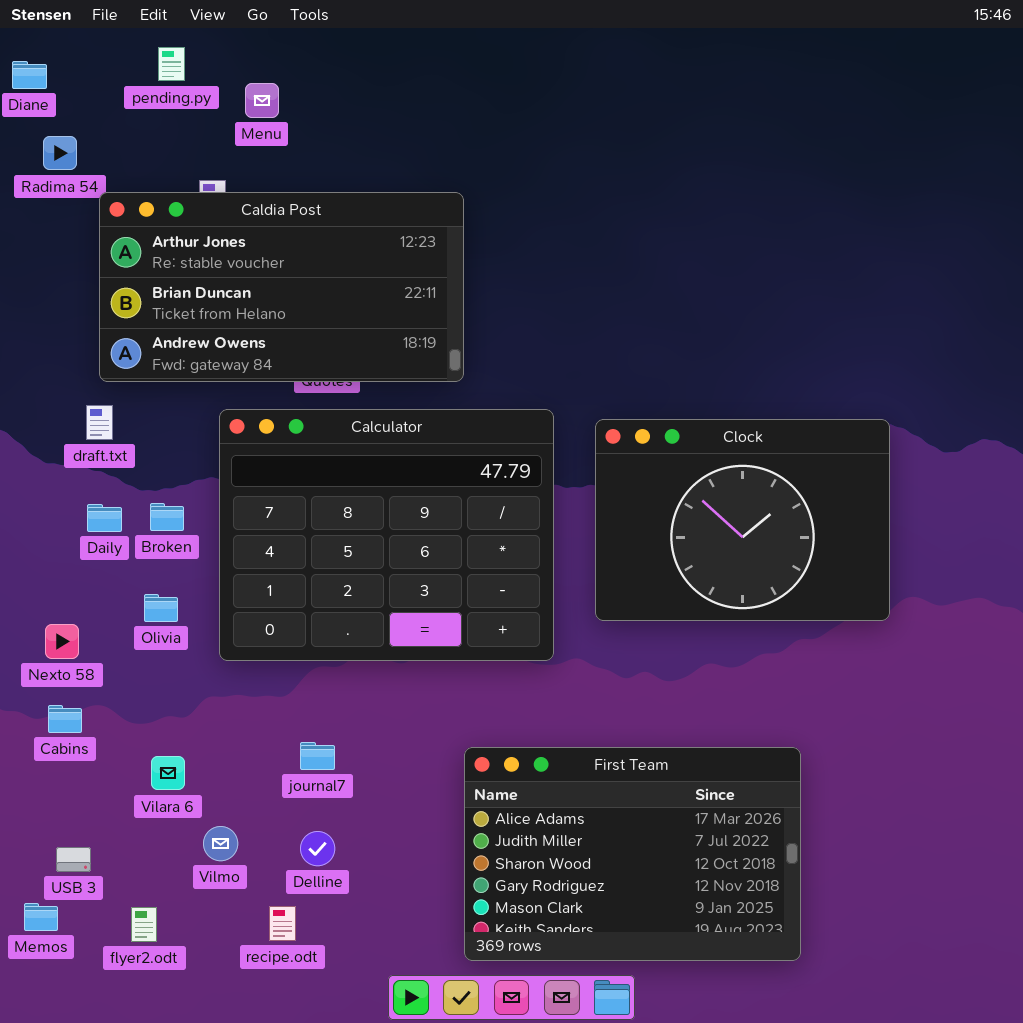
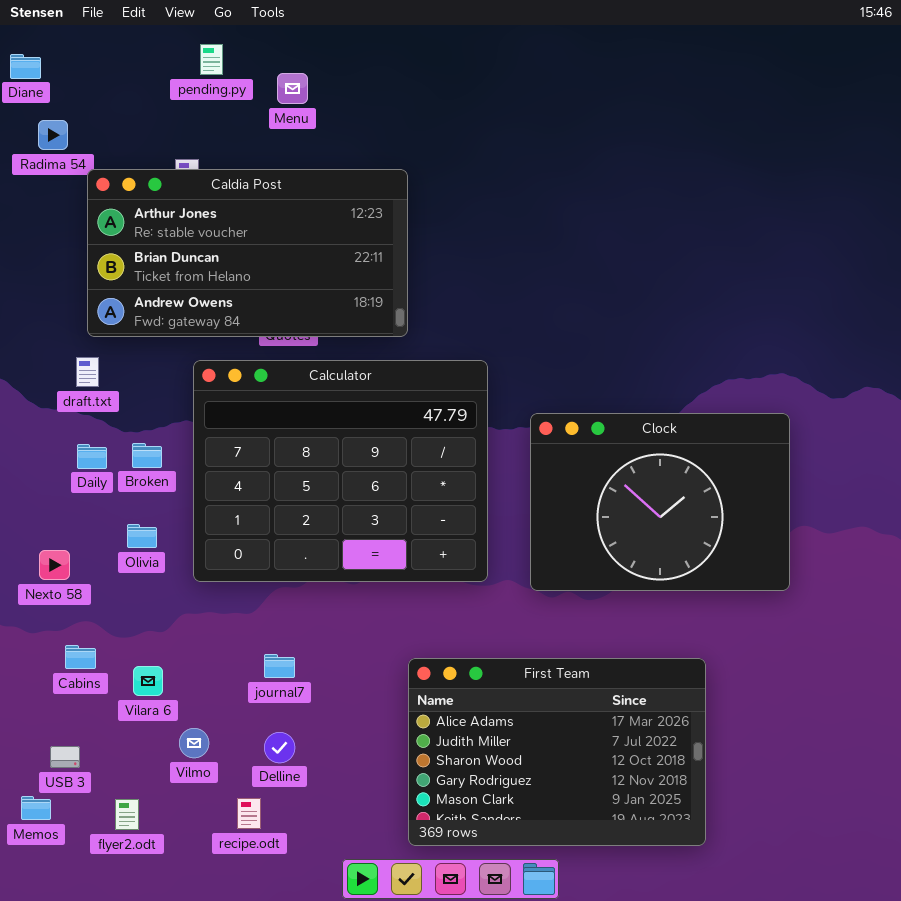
pending.py: [158,47,185,81] -> [200,44,223,75], moved
Menu: [245,83,279,118] -> [277,73,308,104], moved
Clock: [595,419,890,621] -> [530,413,790,591], moved
Cabins: [48,705,82,733] -> [65,645,96,669], moved

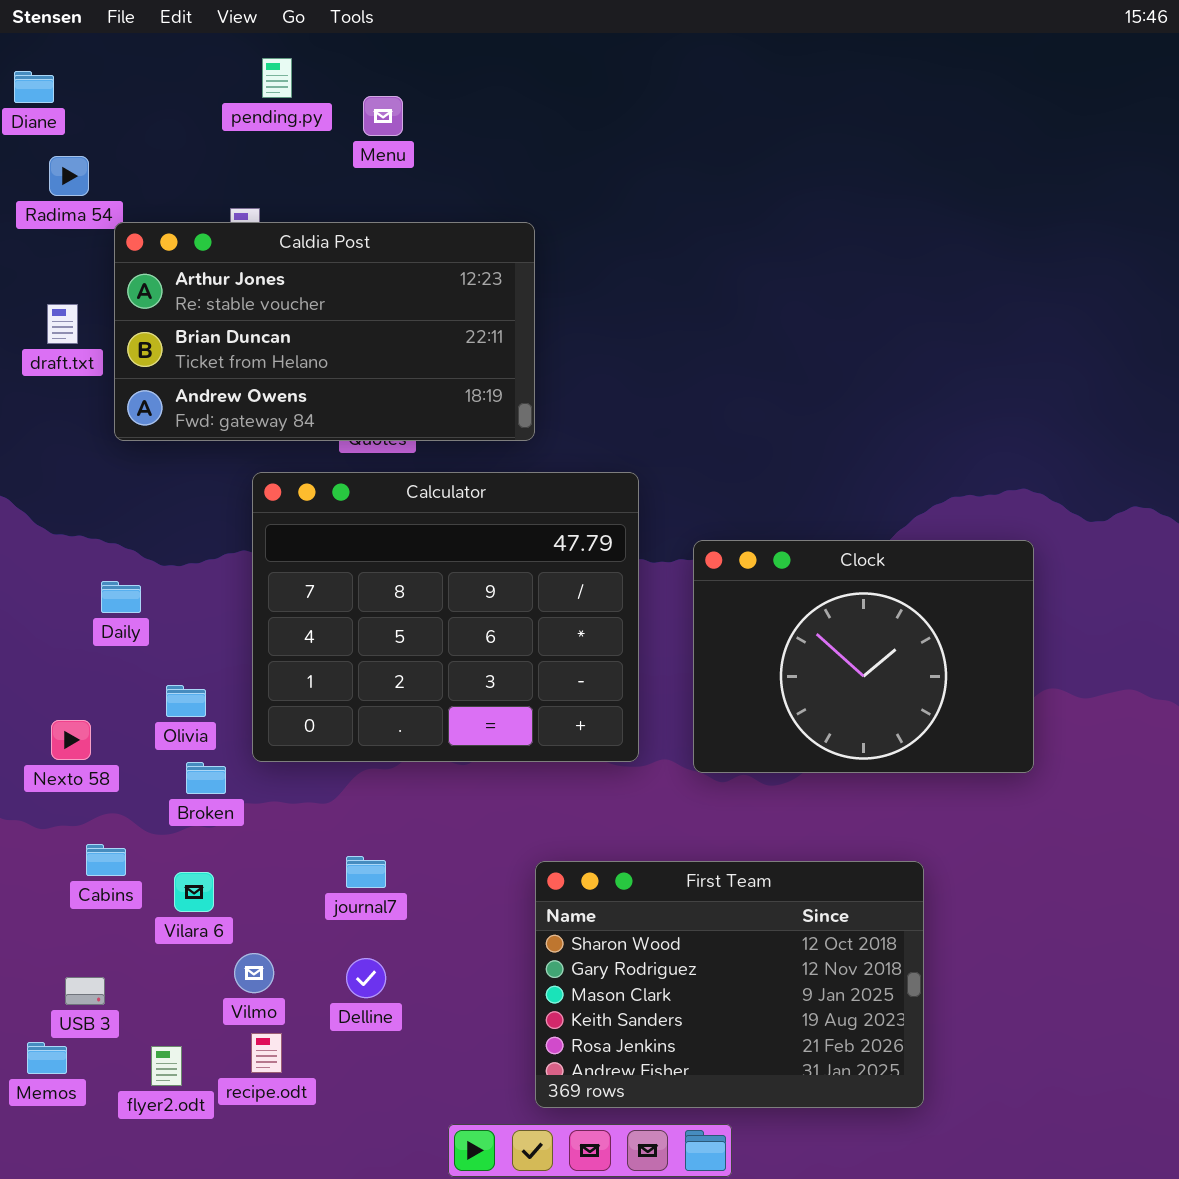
draft.txt: [76,357,99,387] -> [47,304,78,344], moved
Broken: [132,443,162,468] -> [186,762,226,794], moved
First Team: [408,658,706,846] -> [535,861,924,1108], scrolled down 2 rows
recipe.odt: [237,798,261,829] -> [251,1033,282,1073], moved

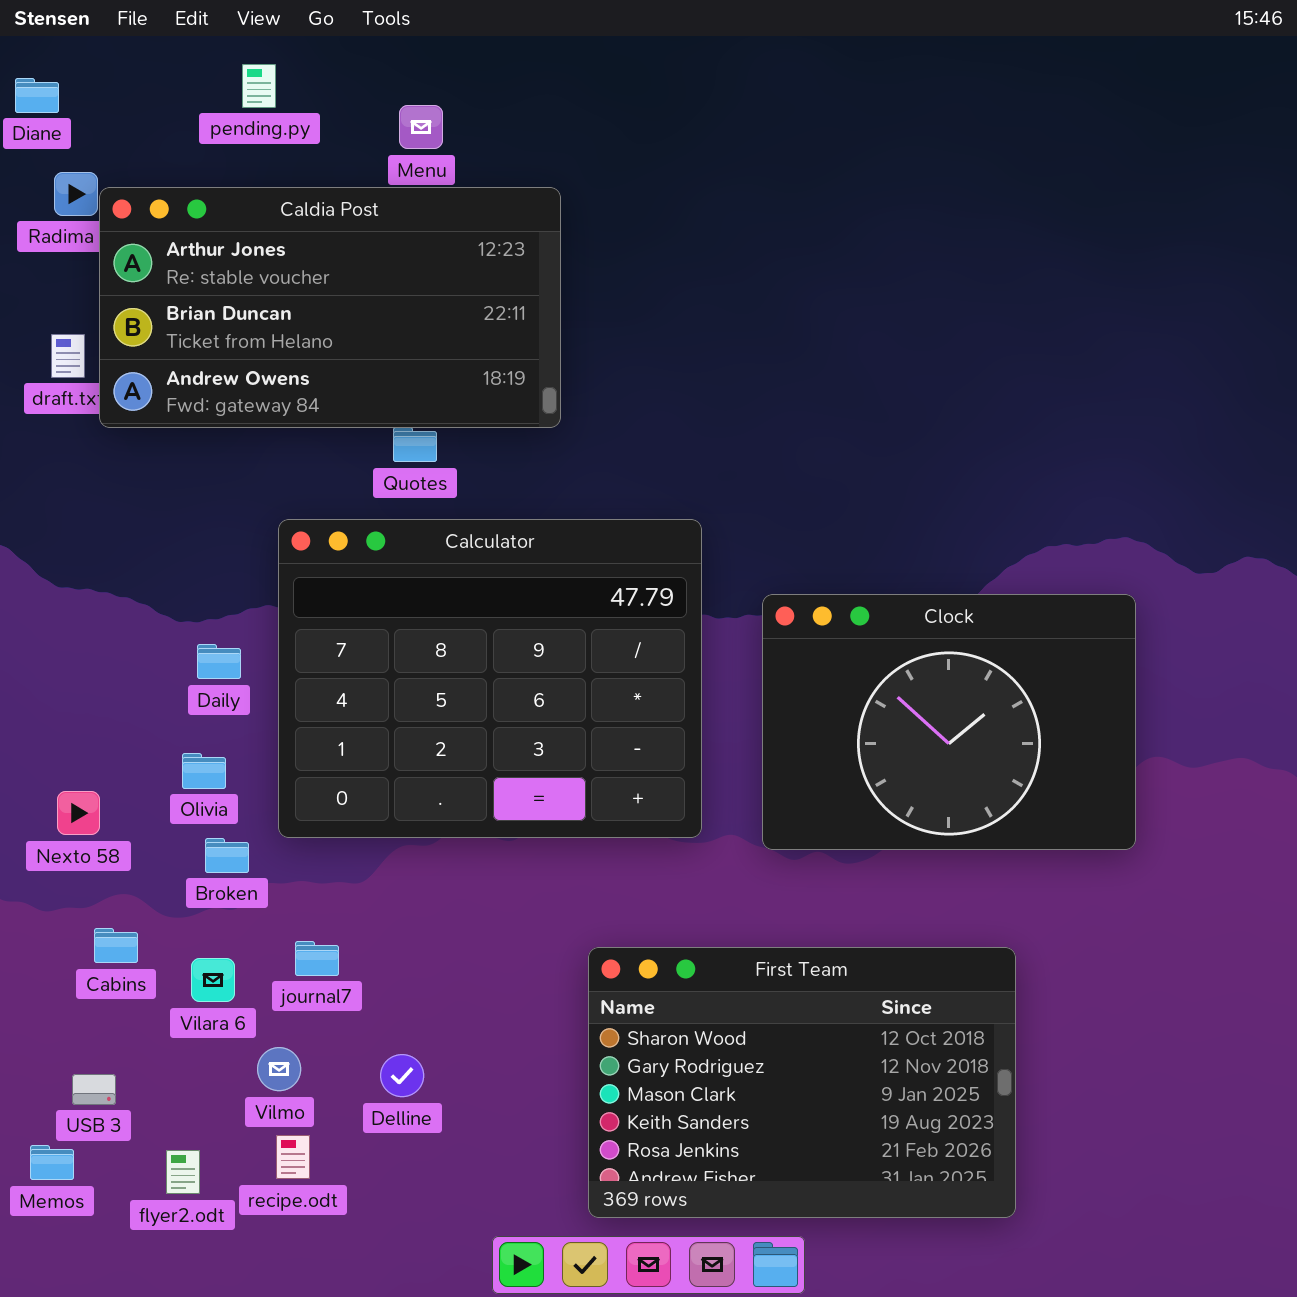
pending.py: [262,58,292,98] -> [242,64,276,108], moved
Caldia Post: [114,222,535,441] -> [99,187,561,428], moved
Daily: [101,581,141,613] -> [197,644,241,679], moved
journal7: [346,856,386,888] -> [295,941,339,976], moved

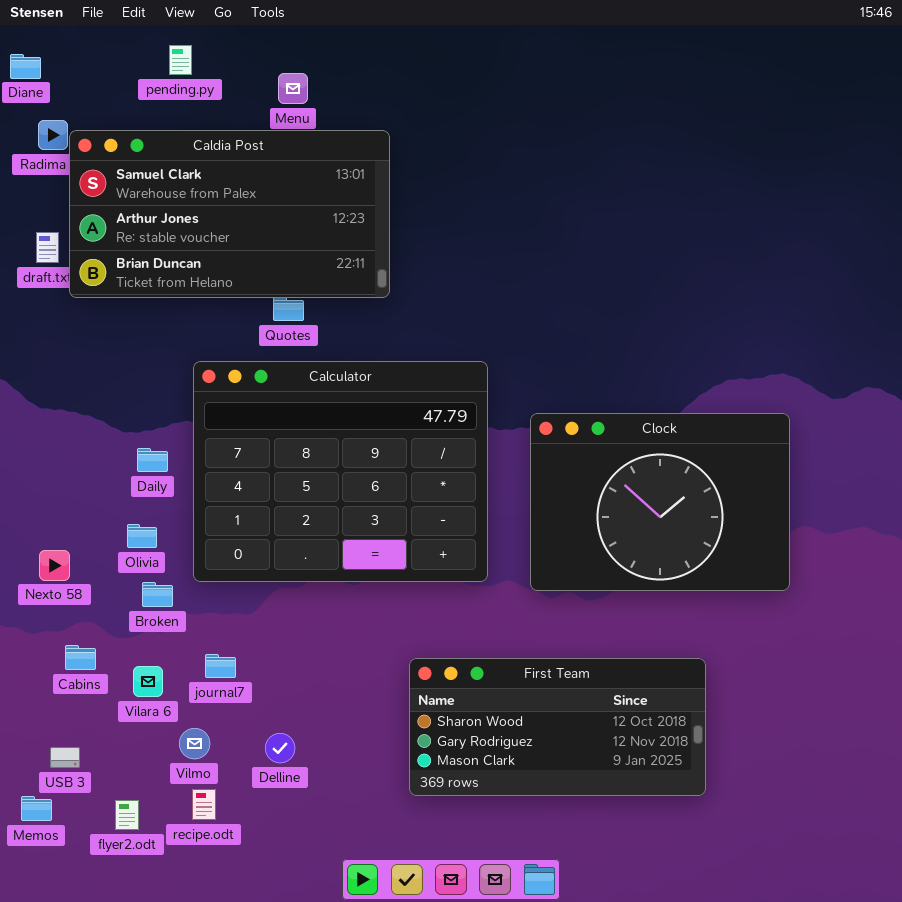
Caldia Post: [99,187,561,428] -> [69,130,390,298], scrolled up 1 row
First Team: [588,947,1016,1218] -> [409,658,706,796], resized

